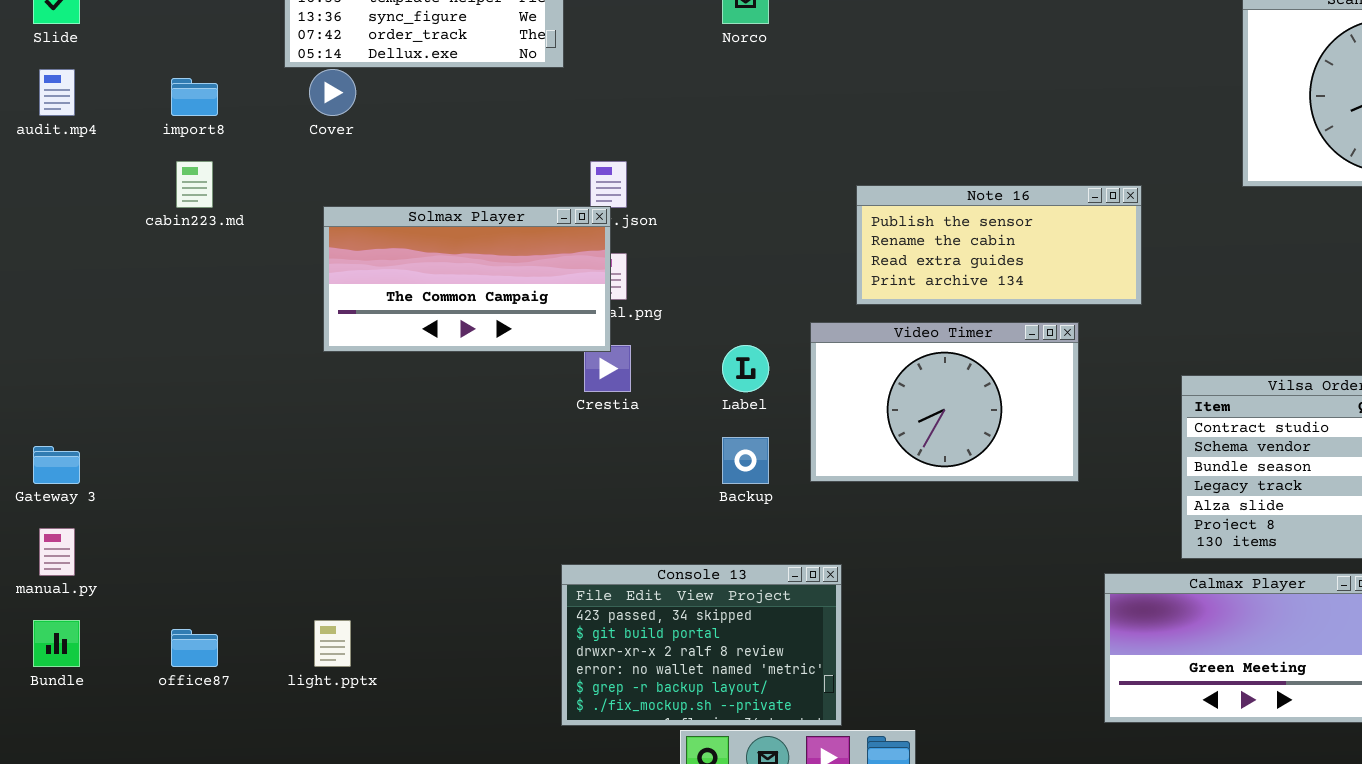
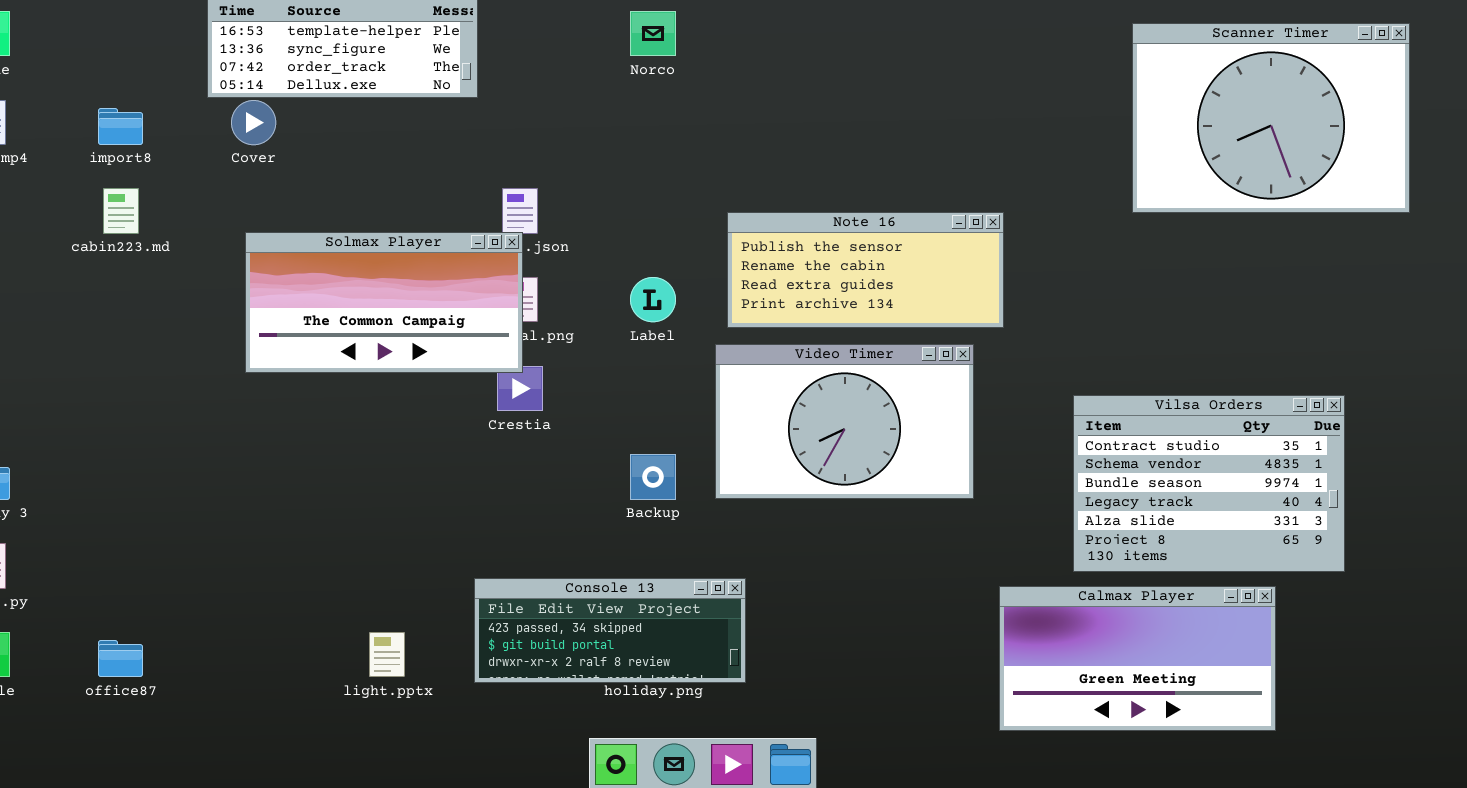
Note 16: [856,185,1142,305] -> [727,212,1004,328], moved
Label: [722,345,769,392] -> [630,277,676,322], moved
Console 13: [561,564,842,726] -> [474,578,746,683], resized
light.pptx: [314,620,351,667] -> [369,632,405,677], moved

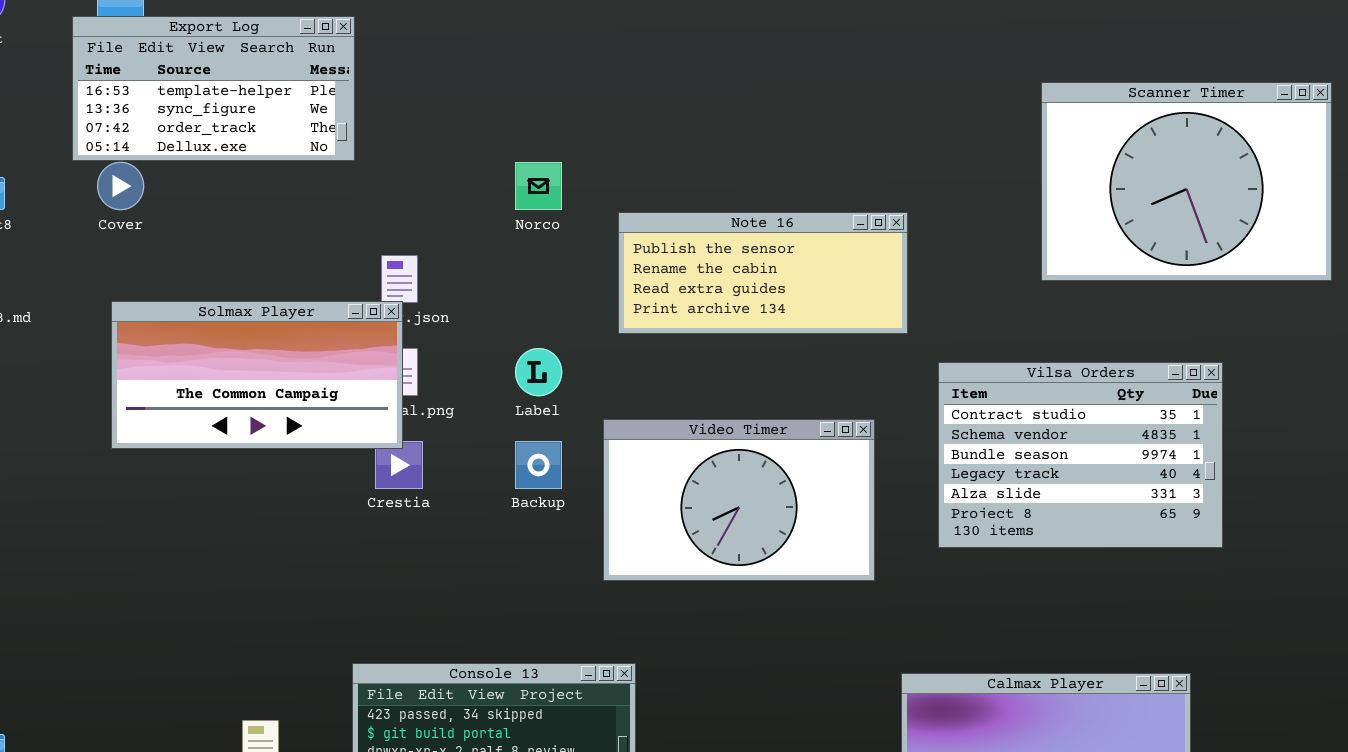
Norco: [630,11,676,56] -> [515,162,562,210], moved
Note 16: [727,212,1004,328] -> [618,212,908,334], moved
Vilsa Orders: [1073,395,1345,572] -> [938,362,1223,548], moved
Backup: [630,454,676,500] -> [515,441,562,489], moved

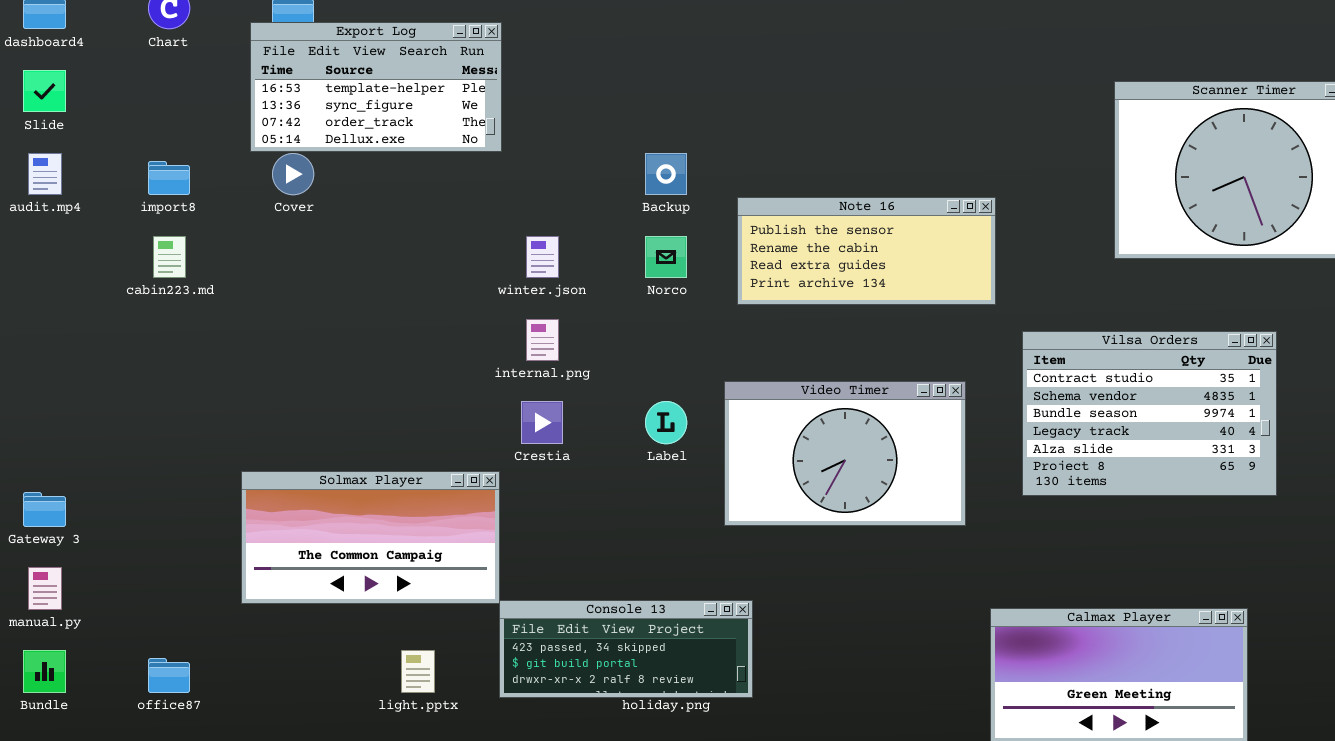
Norco: [515,162,562,210] -> [645,236,687,278], moved
Solmax Player: [111,301,403,449] -> [241,471,500,604], moved
Label: [515,348,562,396] -> [645,401,687,444], moved
Backup: [515,441,562,489] -> [645,153,687,195], moved

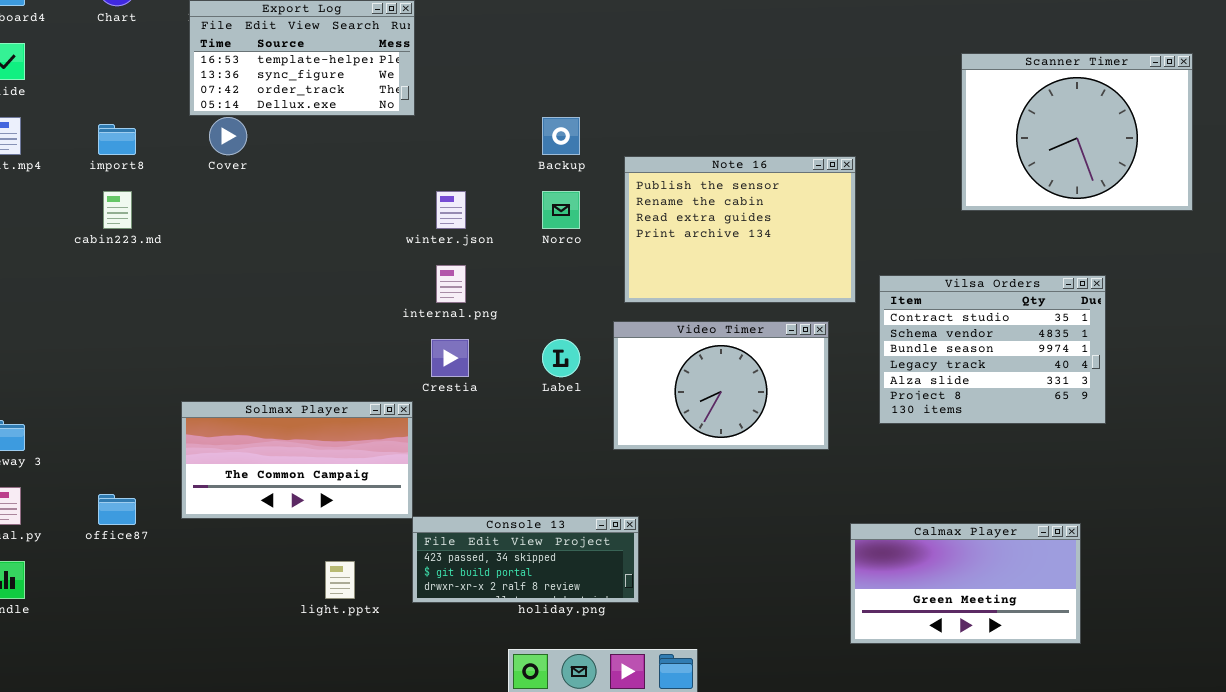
Note 16: [737,197,996,305] -> [624,156,856,303], resized
office87: [148,658,190,693] -> [98,494,136,525], moved

